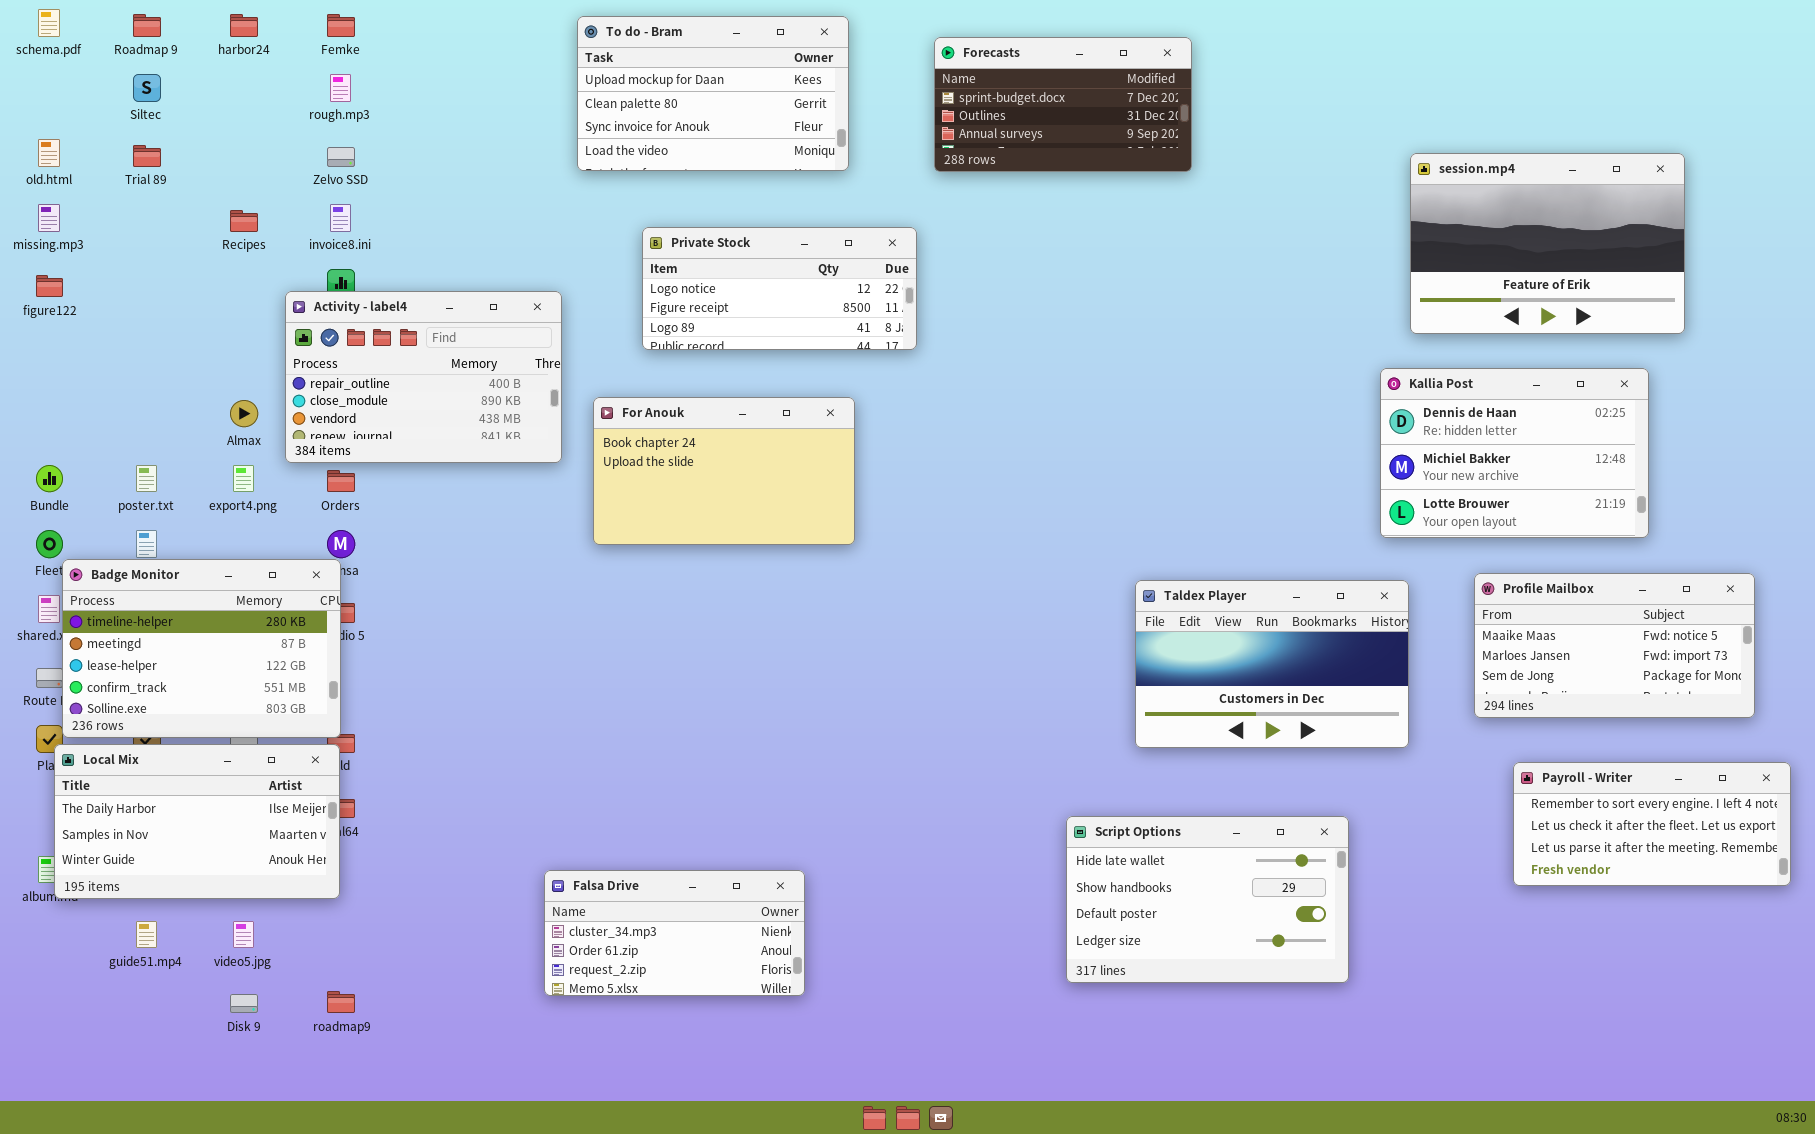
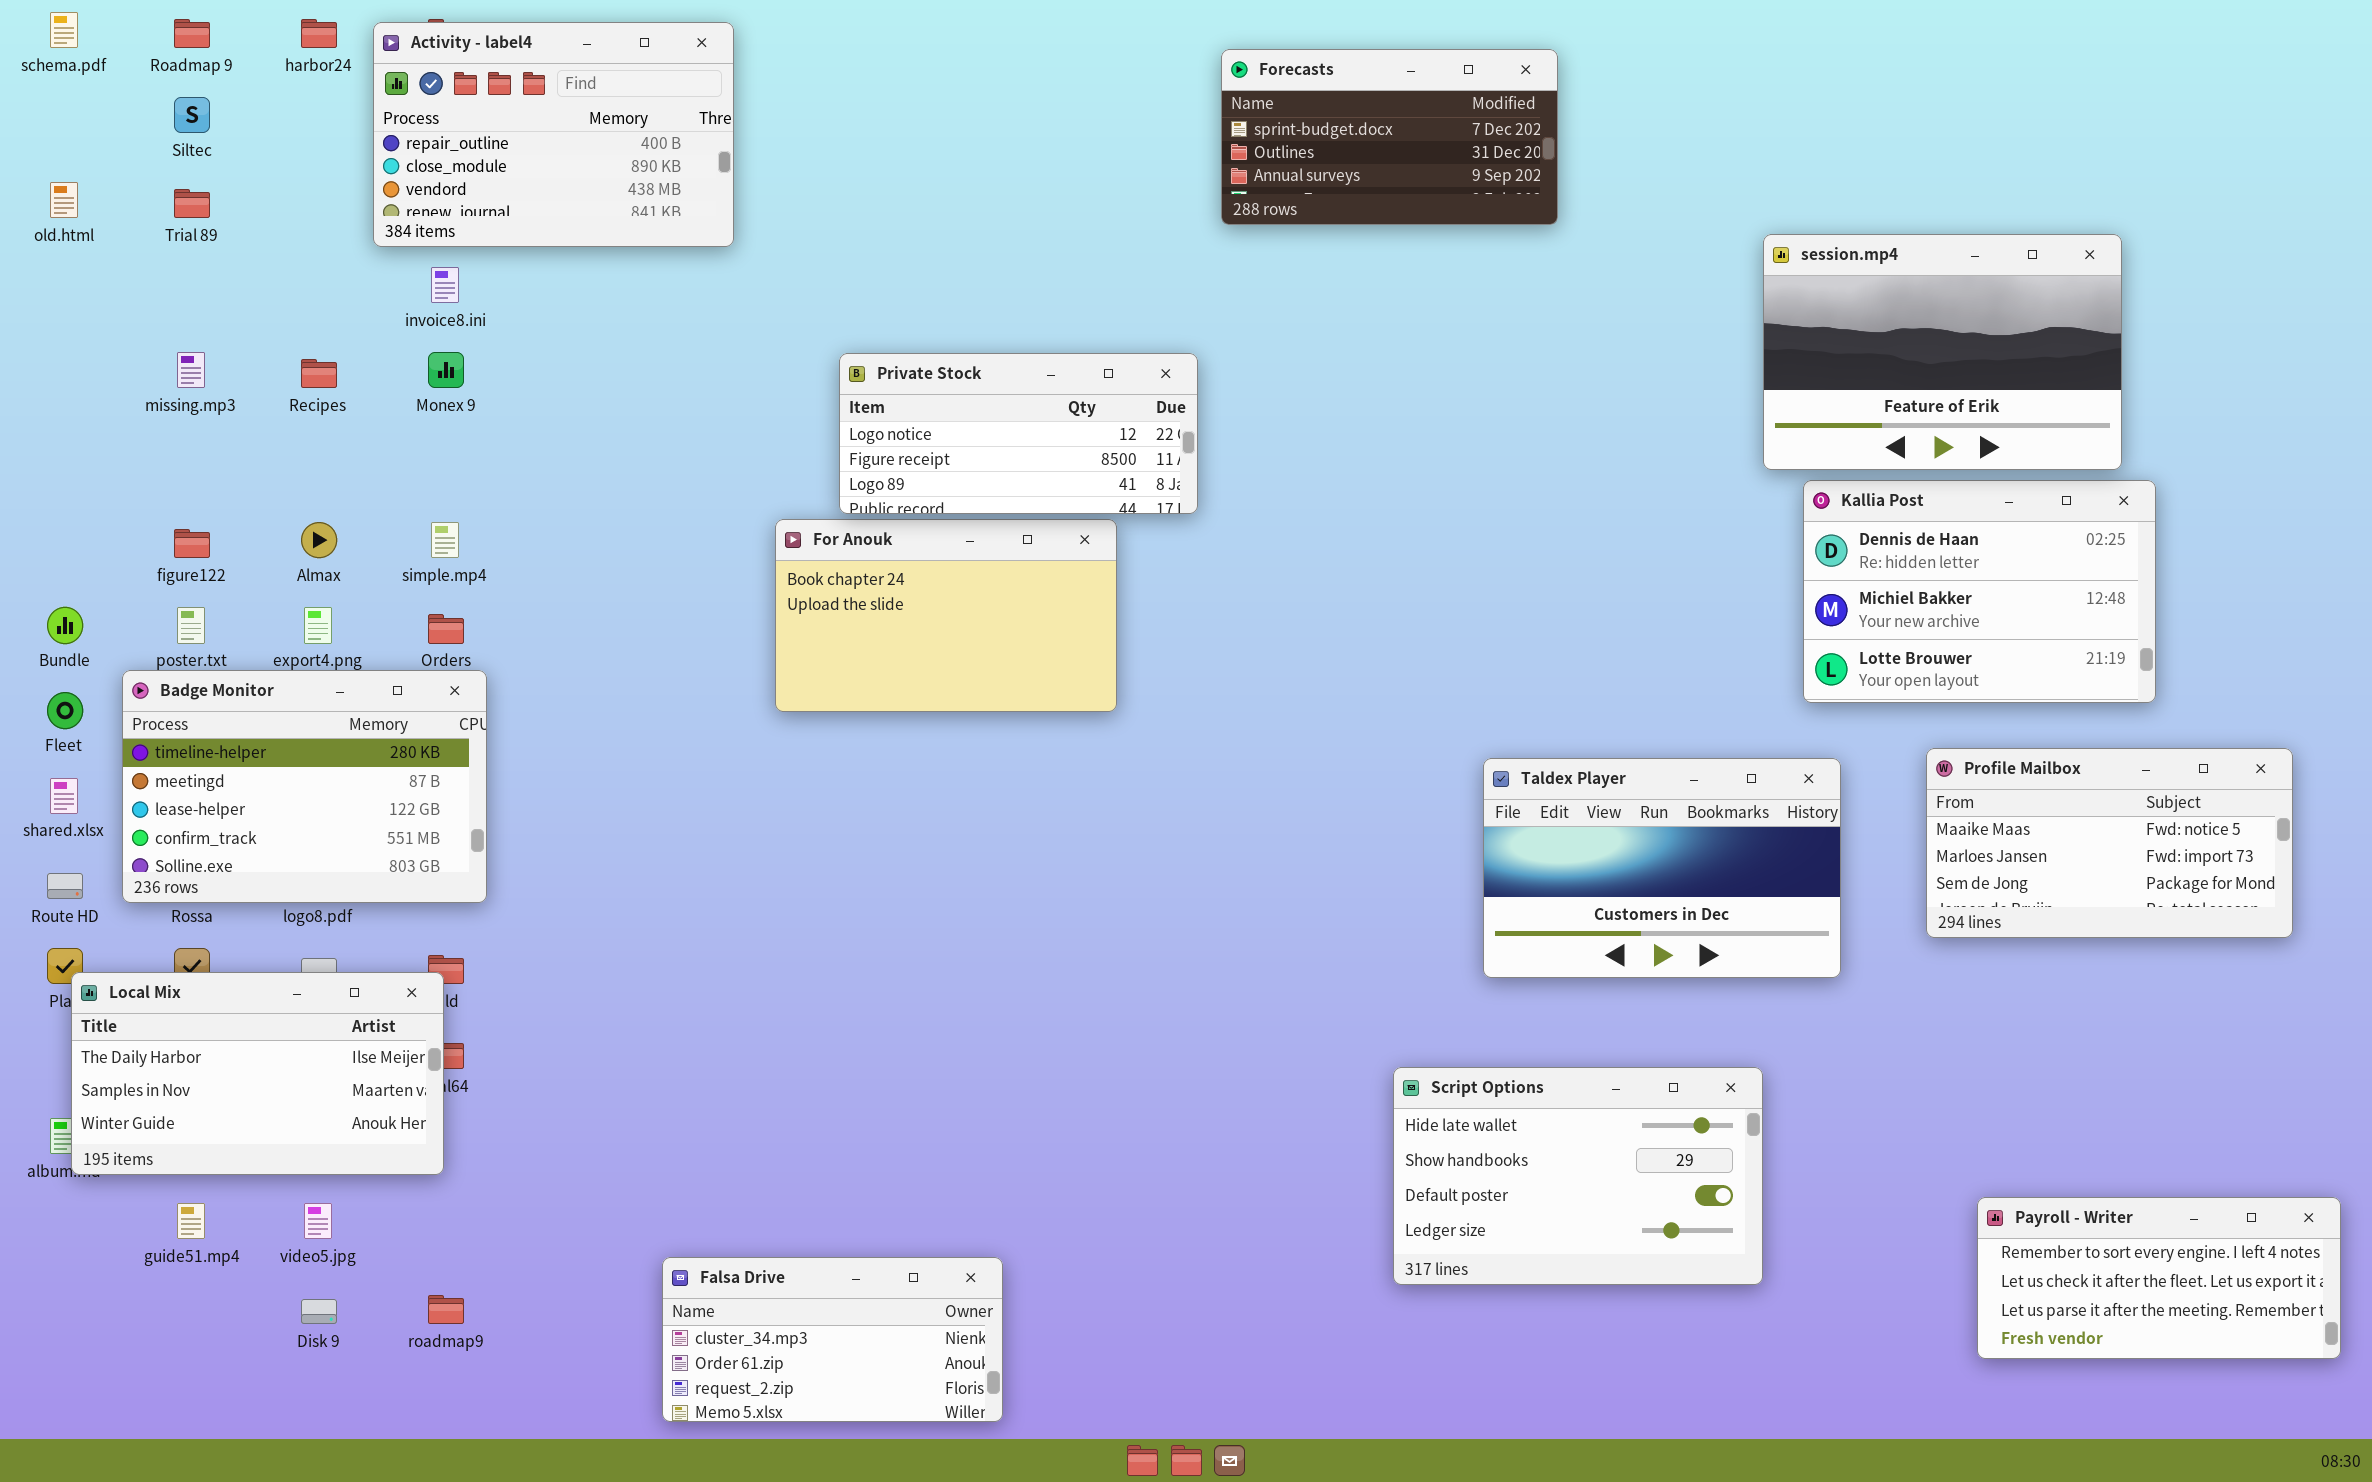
To do - Bram: [577,16,849,171] -> none, closed
session.mp4: [1410,153,1685,334] -> [1763,234,2122,470], moved
missing.mp3: [38,204,60,232] -> [177,352,205,388], moved
Recipes: [230,210,258,232] -> [301,359,337,388], moved
Private Stock: [642,227,917,350] -> [839,353,1198,514], moved
figure122: [36,275,63,297] -> [174,529,210,558], moved
Activity - label4: [285,291,562,463] -> [373,22,734,247], moved
Badge Monitor: [62,559,341,738] -> [122,670,487,903], moved
Payroll - Writer: [1513,762,1791,886] -> [1977,1197,2341,1359], moved
Falsa Drive: [544,870,805,996] -> [662,1257,1003,1422], moved

